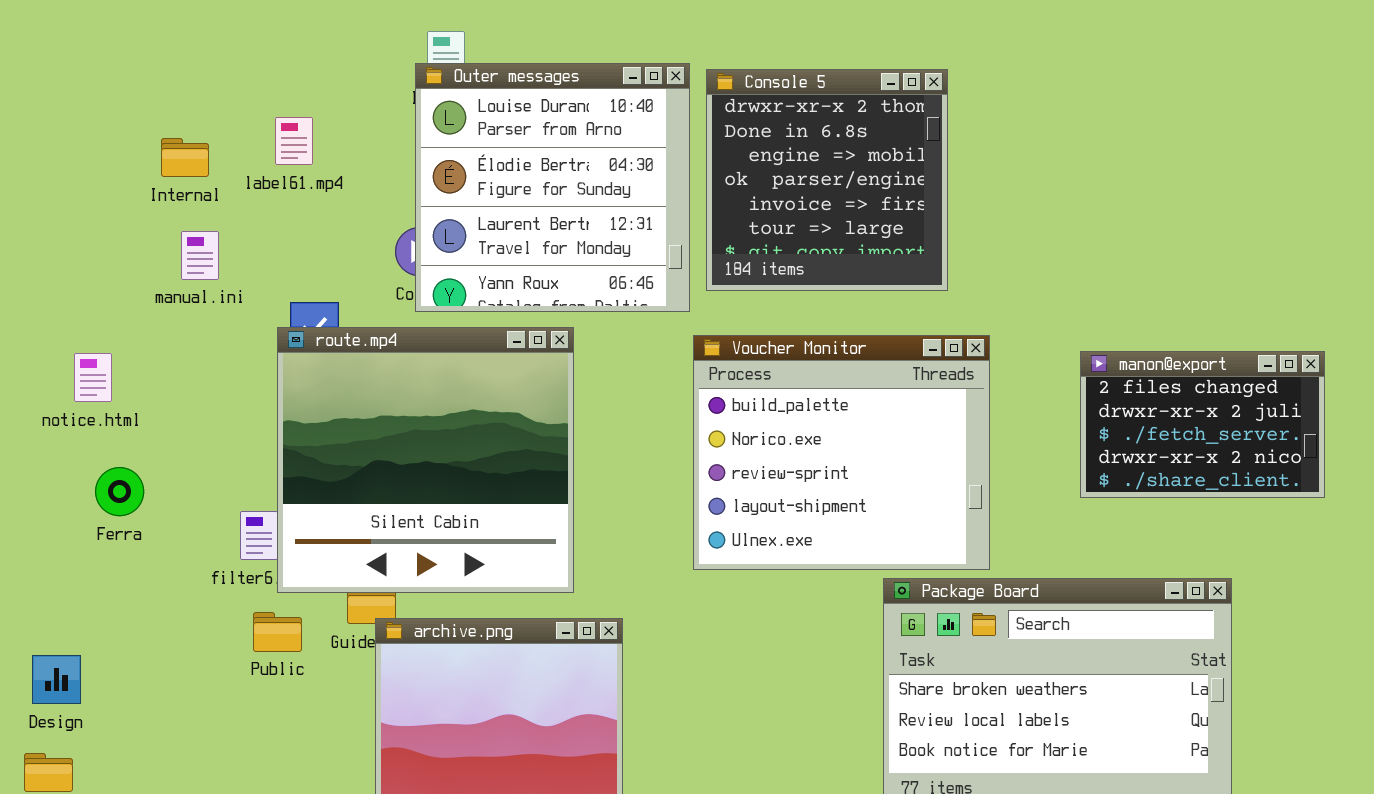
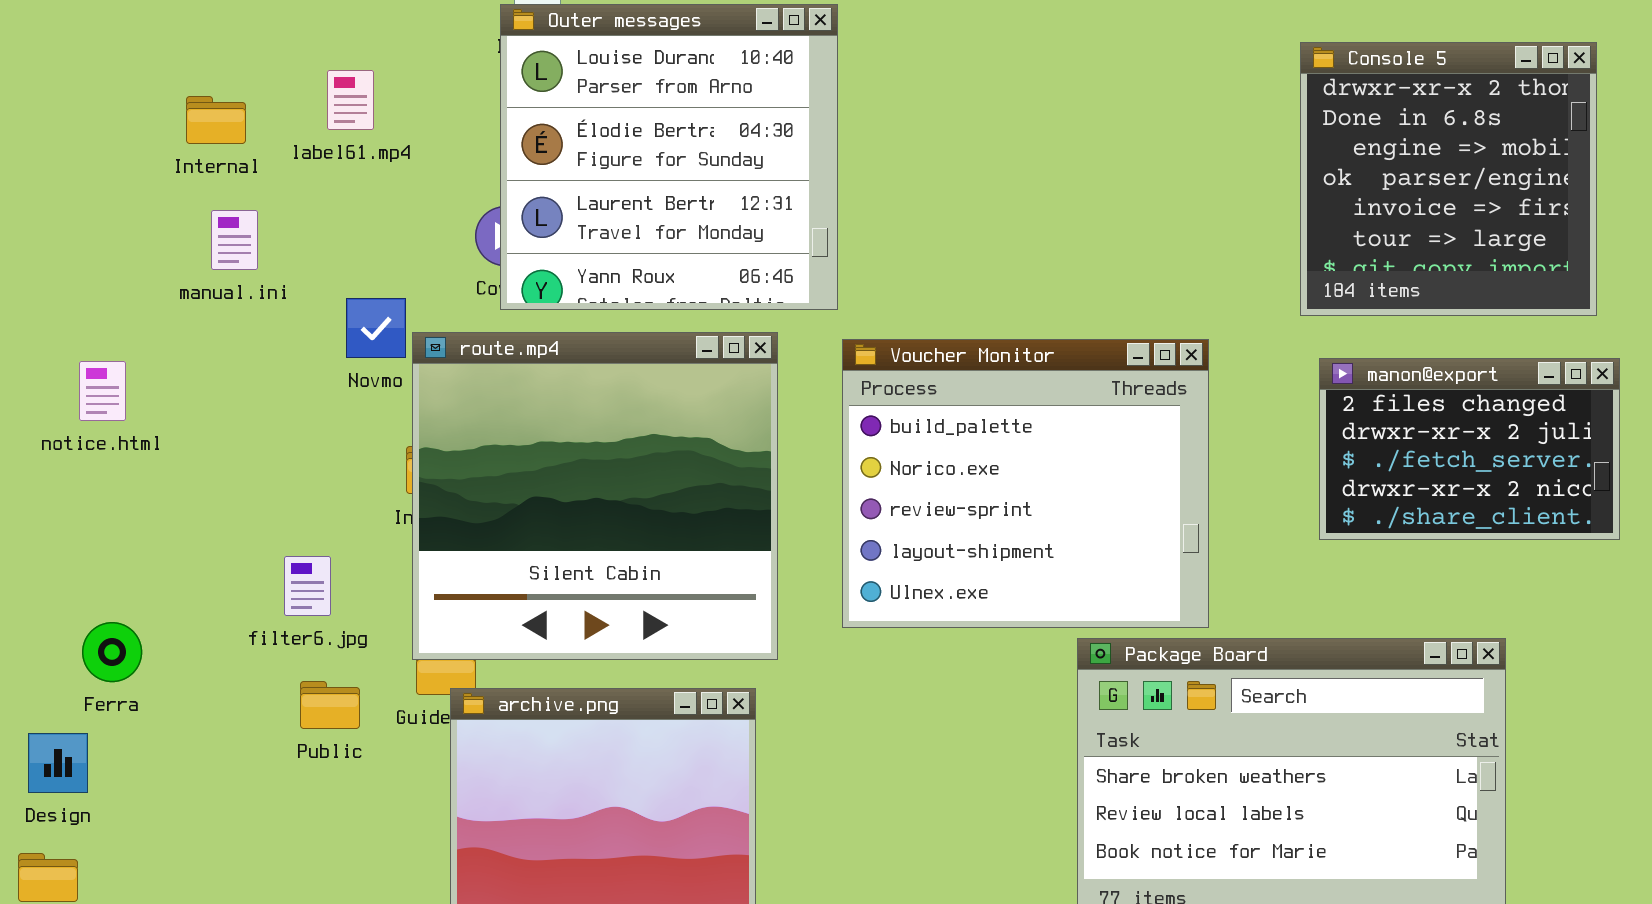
Console 5: [706,69,948,291] -> [1300,42,1597,316], moved
route.mp4: [277,327,574,593] -> [412,332,778,660], moved
Ferra: [95,467,144,516] -> [82,622,142,682], moved

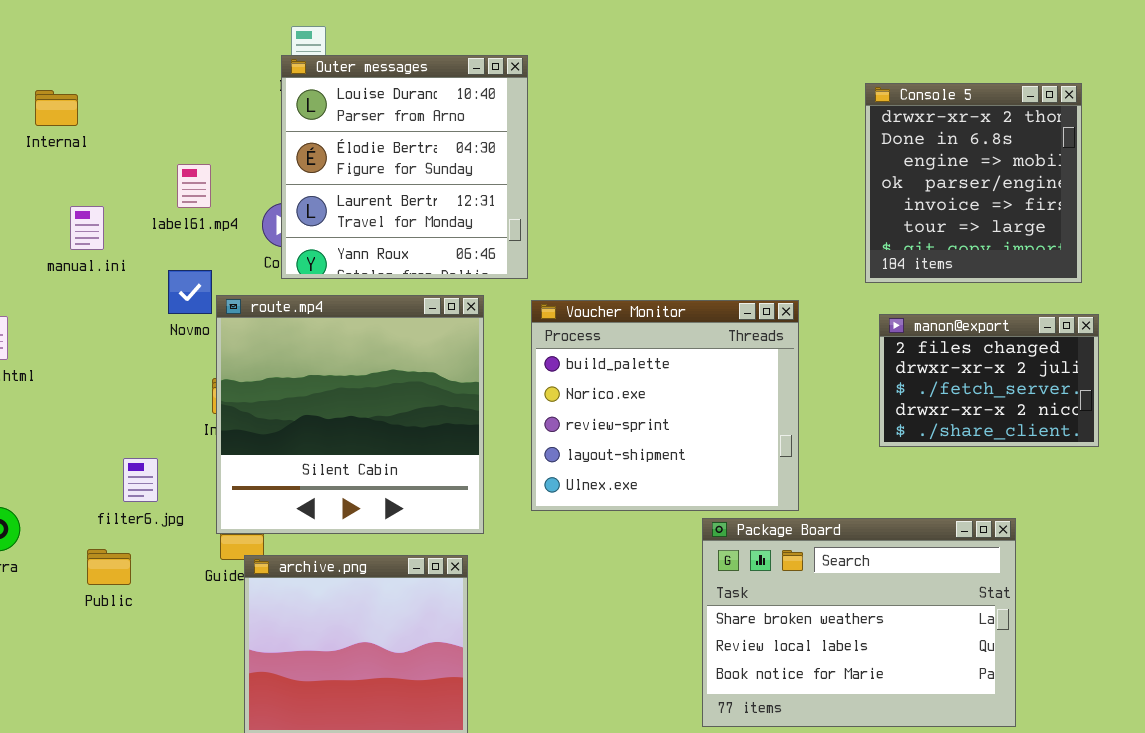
label61.mp4: [327,70,374,130] -> [177,164,211,208], moved
Internal: [186,96,246,144] -> [35,90,78,126], moved
Public: [300,681,360,729] -> [87,549,131,585], moved

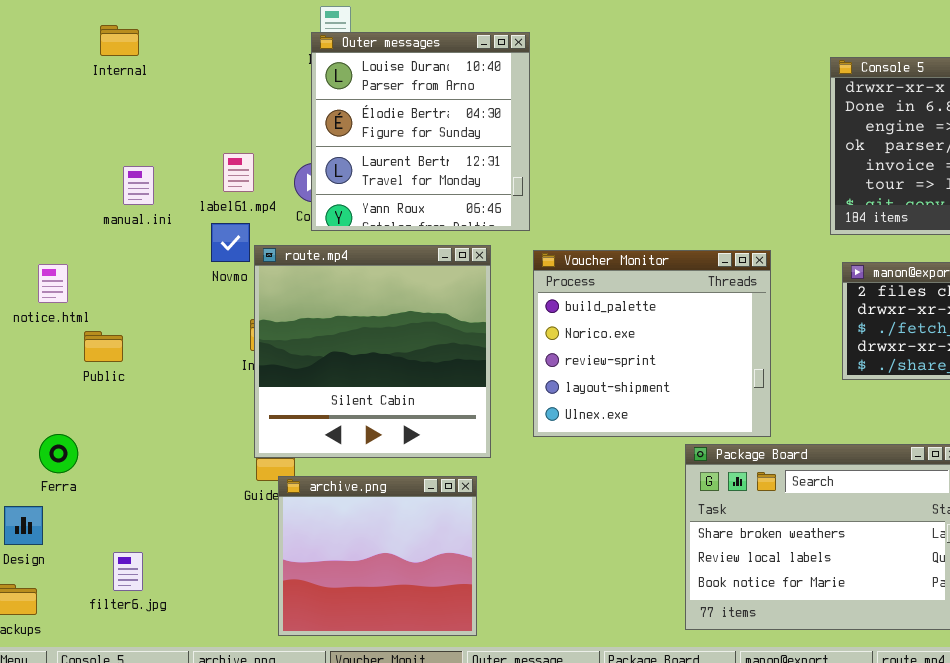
Internal: [35,90,78,126] -> [100,25,139,56], moved
label61.mp4: [177,164,211,208] -> [223,153,254,192], moved
filter6.jpg: [123,458,158,502] -> [113,552,143,591], moved
Public: [87,549,131,585] -> [84,331,123,362], moved

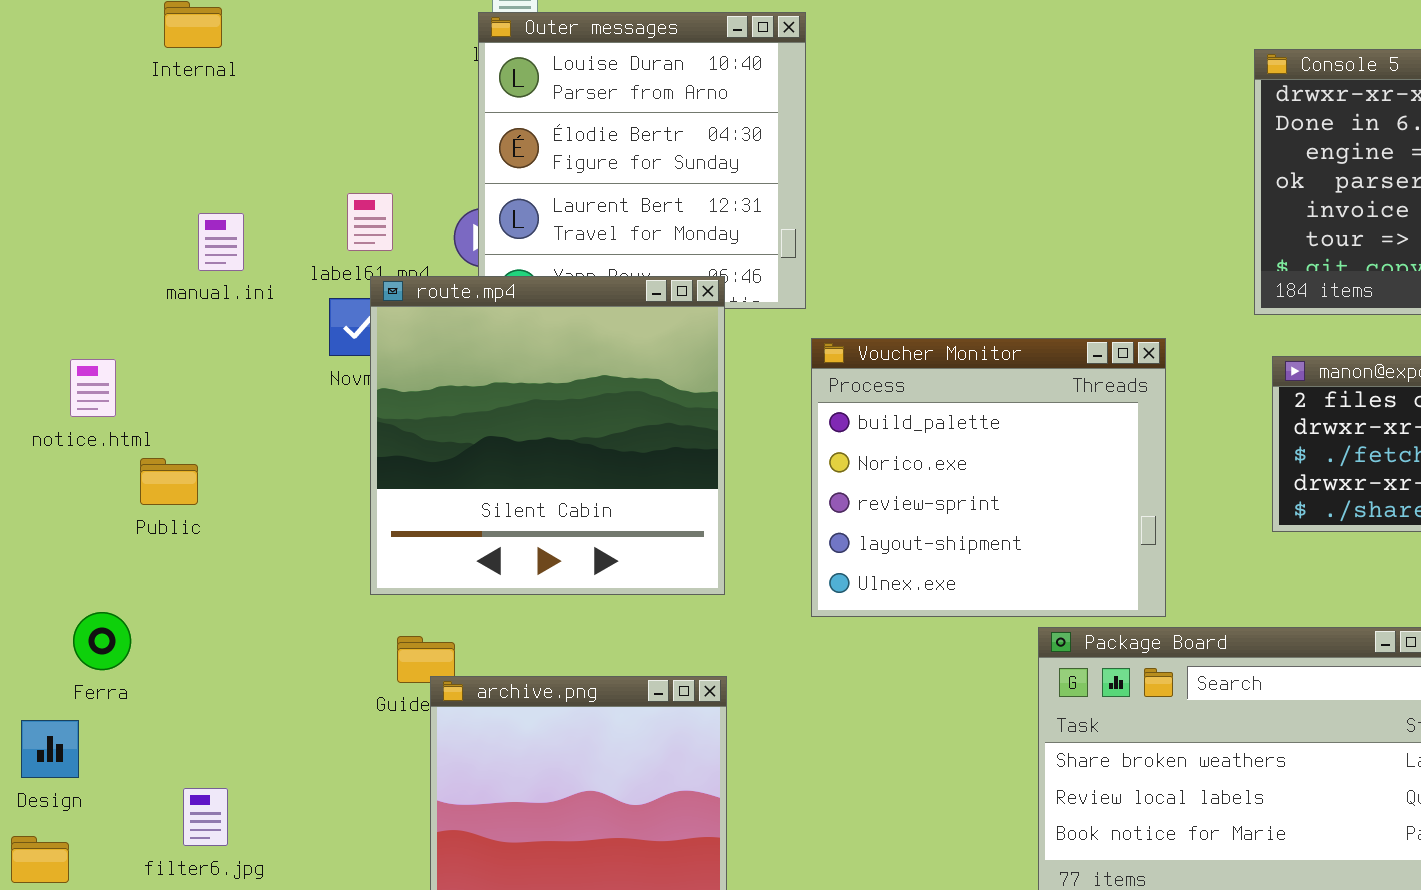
route.mp4: [254,245,491,458] -> [370,276,725,595], moved

